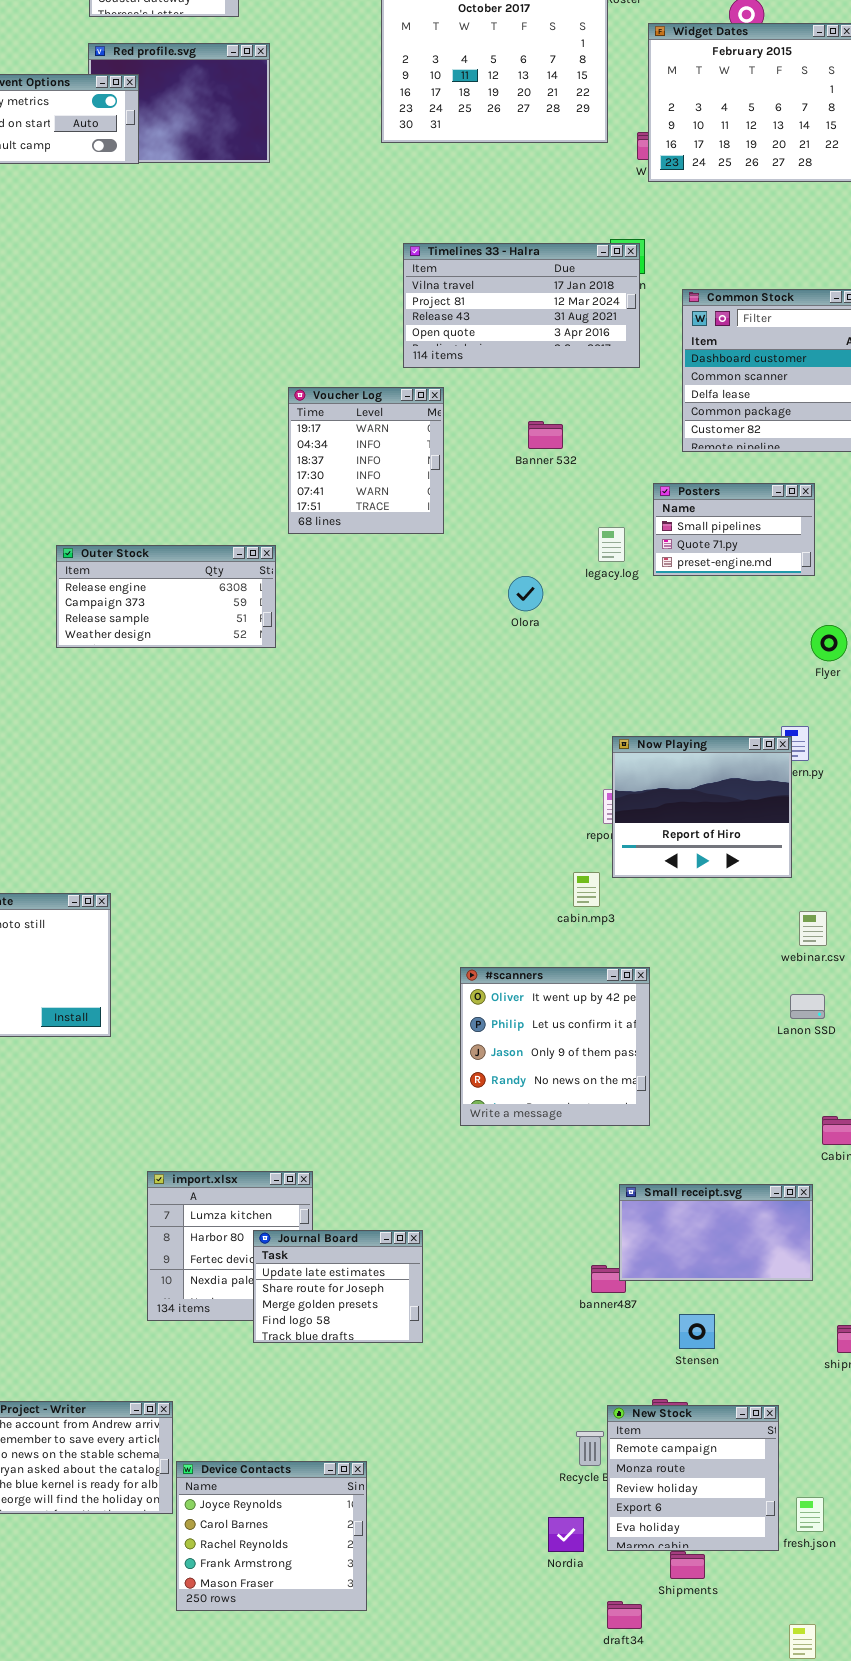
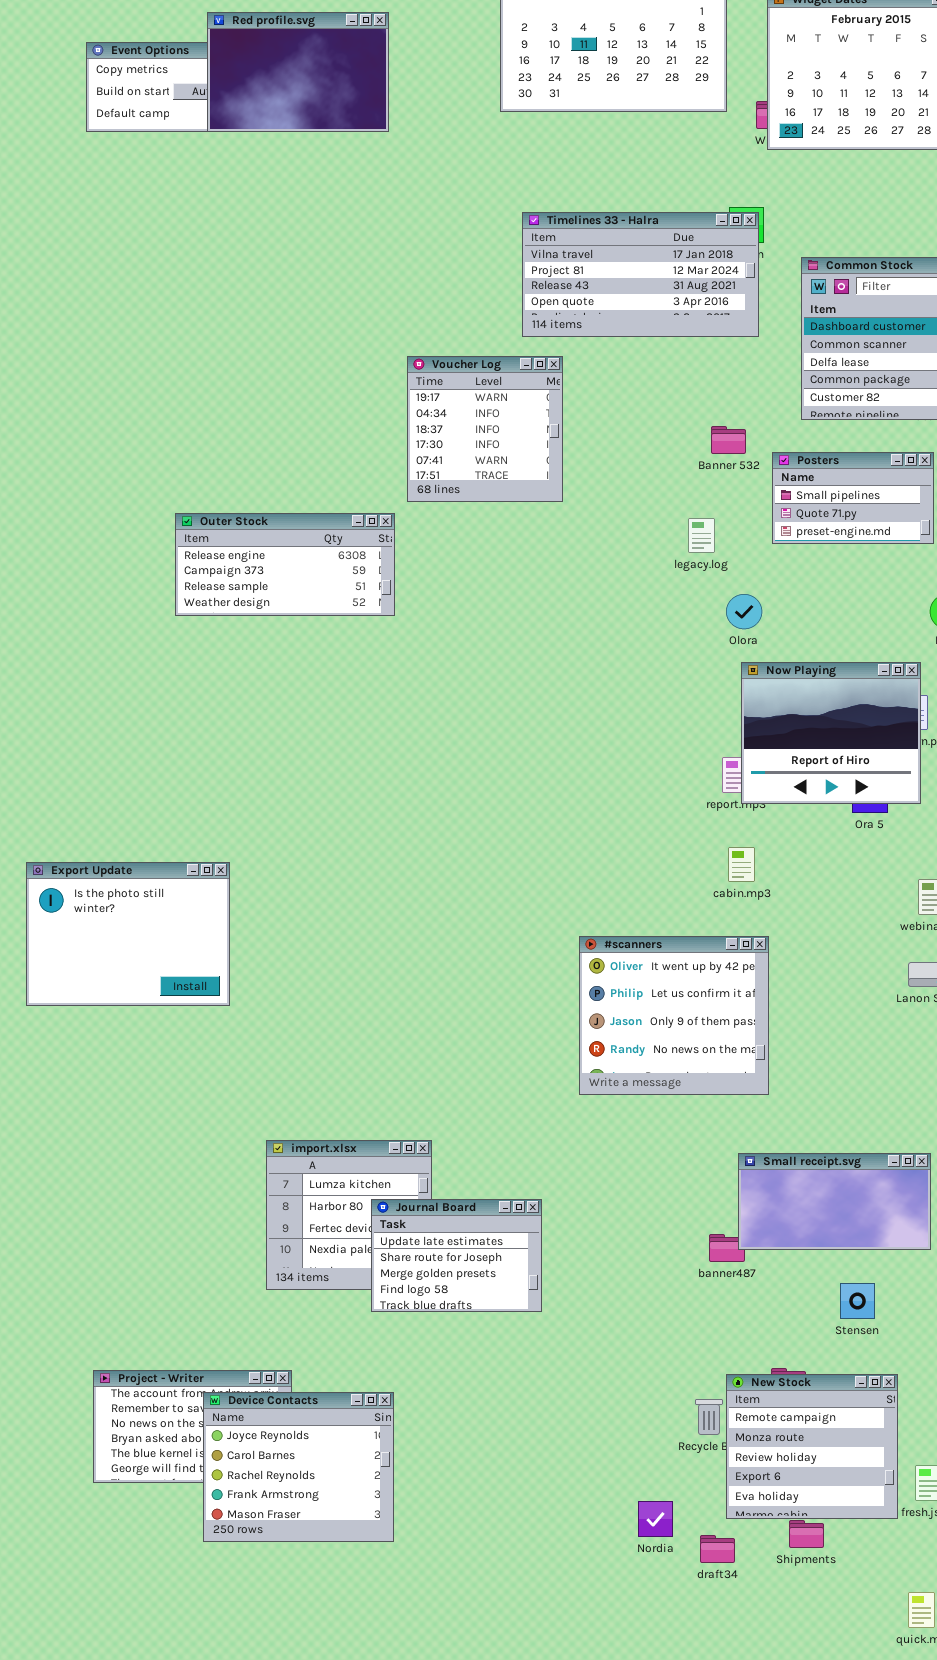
Red profile.svg: [88,43,270,163] -> [207,12,389,132], raised
Banner 532: [528,421,563,449] -> [711,426,746,454], moved
legacy.log: [598,527,625,562] -> [688,518,715,553], moved
Olora: [508,576,543,611] -> [726,594,762,629], moved
Now Playing: [612,736,792,878] -> [741,662,921,804], moved
cabin.mp3: [573,872,600,907] -> [728,847,755,882], moved
Stensen: [679,1314,715,1349] -> [840,1283,875,1319], moved
Device Contacts: [176,1461,367,1611] -> [203,1392,394,1542], moved
Nordia: [548,1517,584,1552] -> [638,1501,673,1537], moved
draft34: [607,1601,642,1629] -> [700,1535,735,1563], moved

